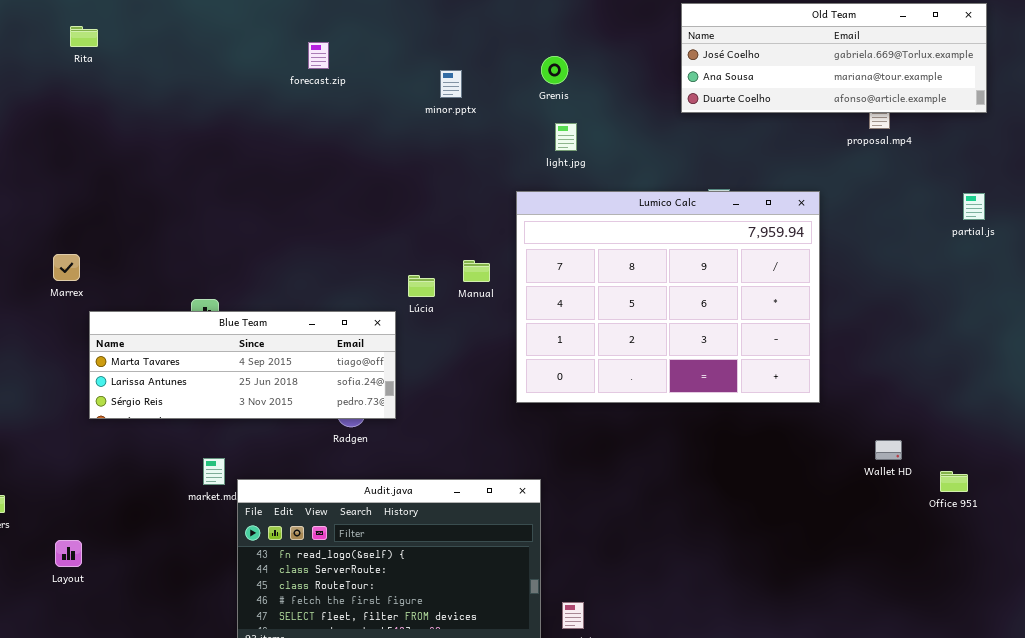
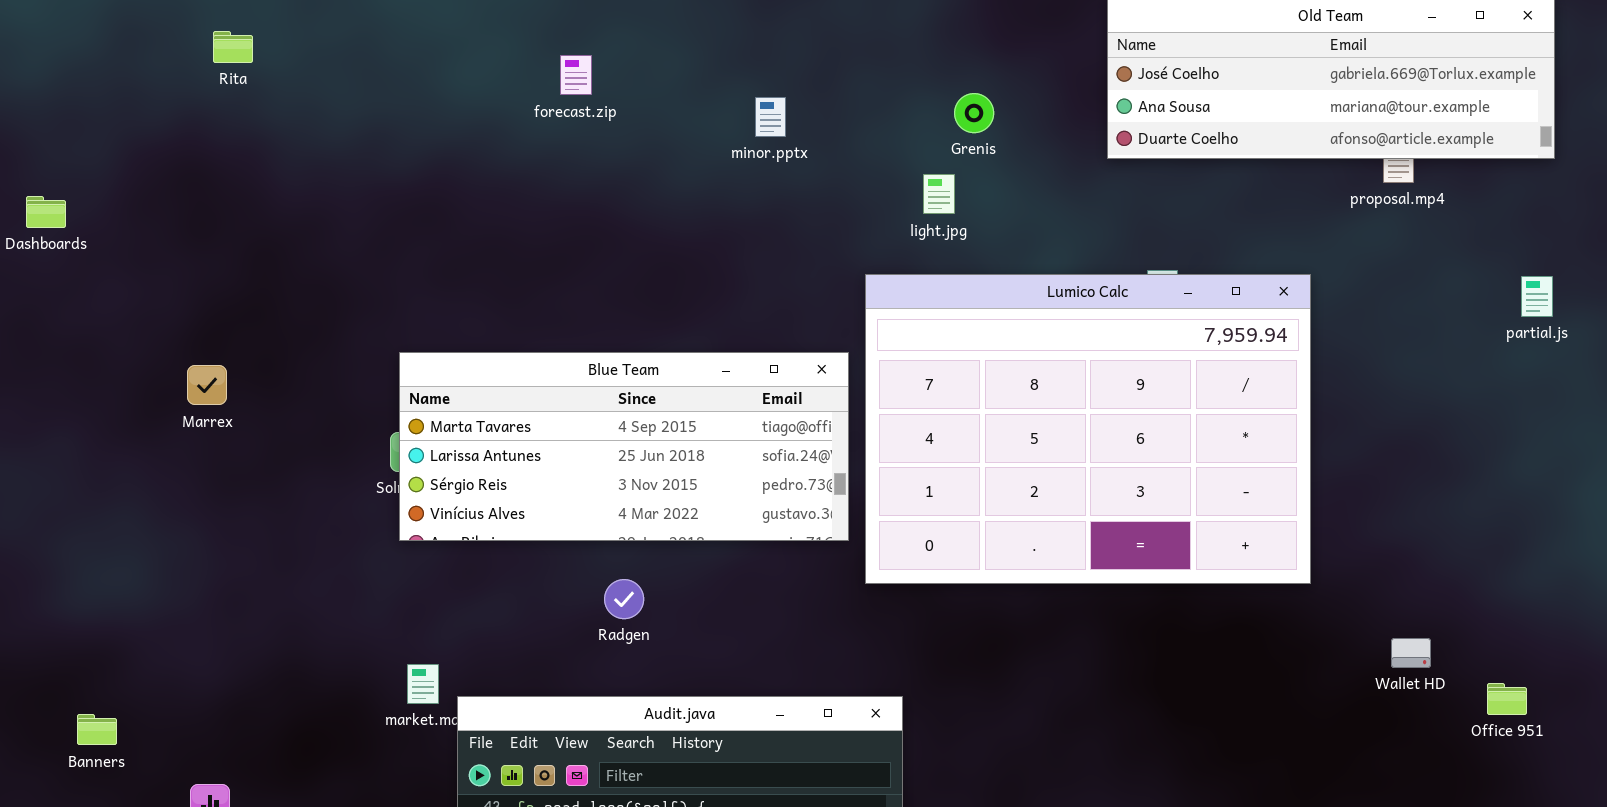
Grenis: [541,56,568,84] -> [954,93,994,133], moved
Blue Team: [89,311,396,419] -> [399,352,849,541], moved, resized

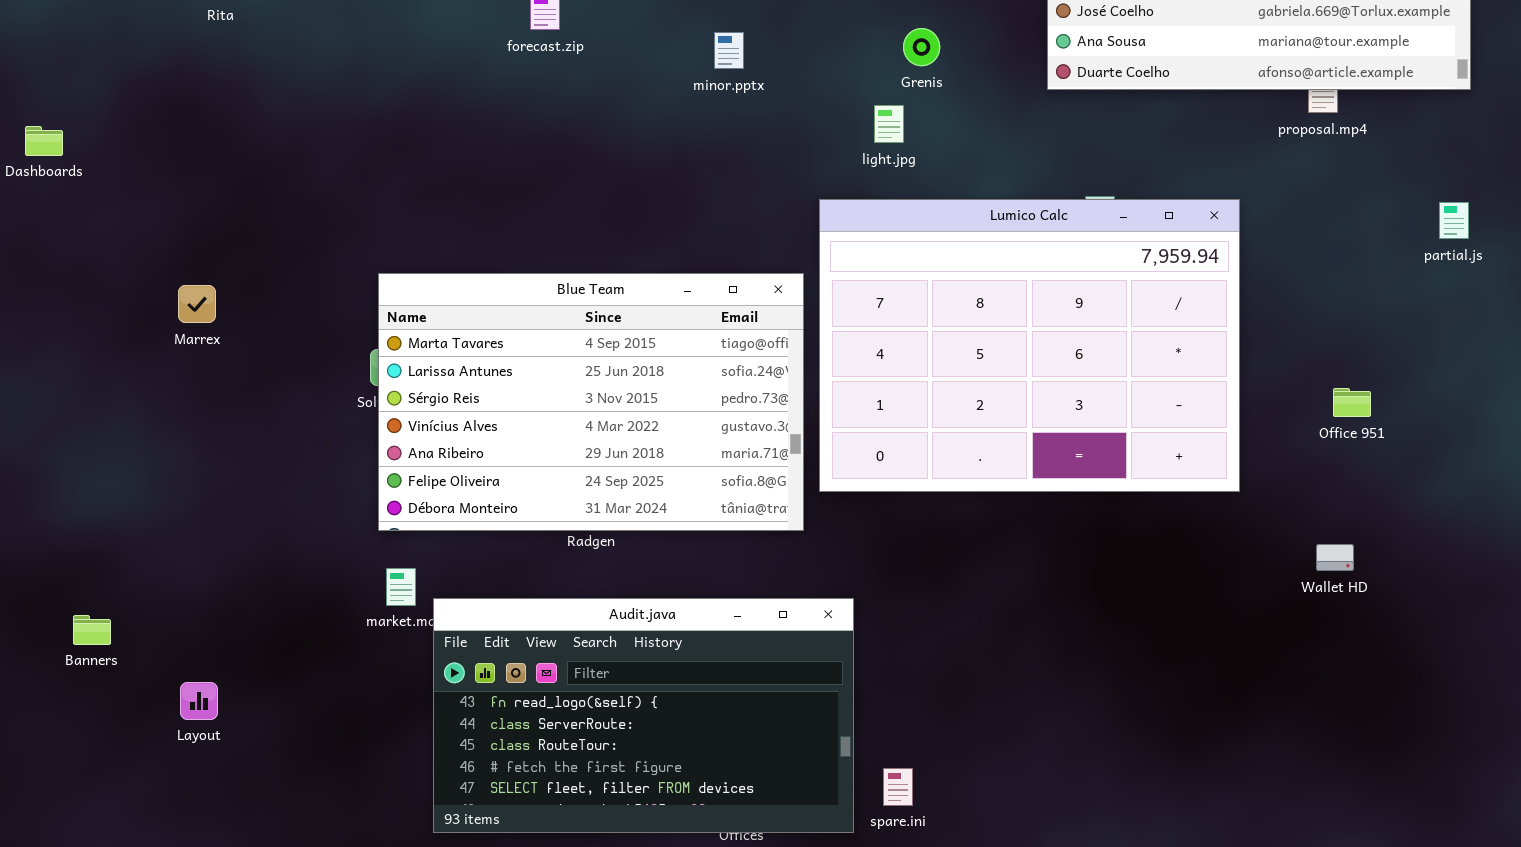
Blue Team: [399,352,849,541] -> [378,273,804,531], resized
Office 951: [1487,683,1527,715] -> [1333,388,1371,417], moved

